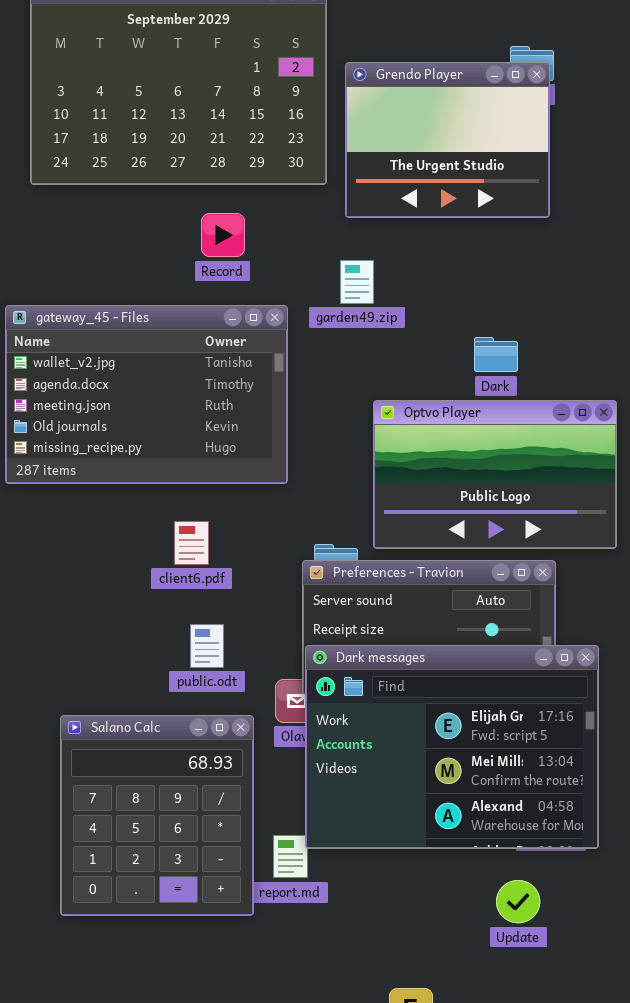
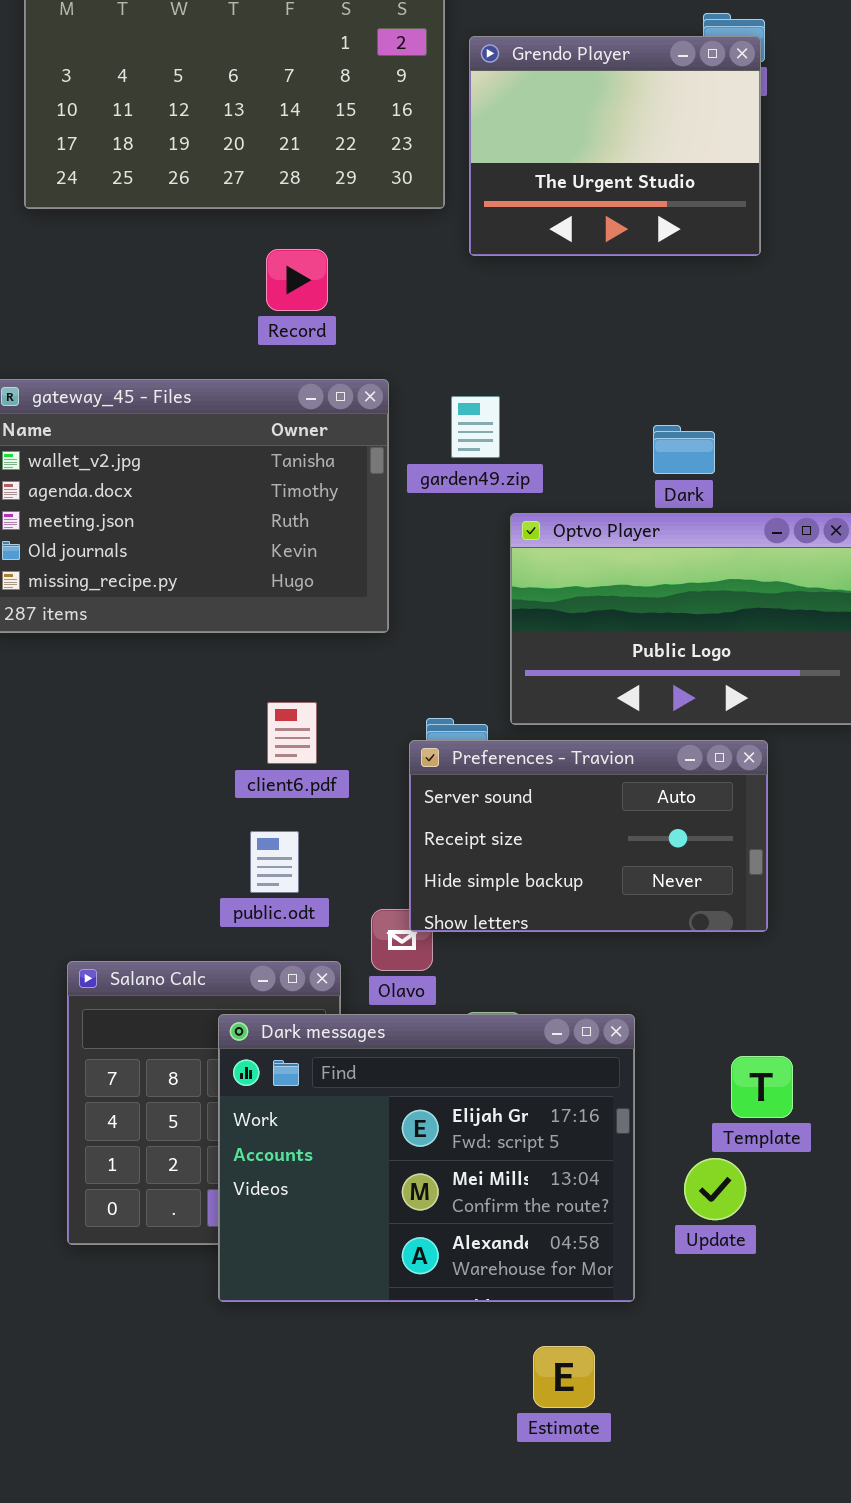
garden49.zip: [340,260,374,304] -> [451,396,500,458], moved
client6.pdf: [174,521,209,565] -> [267,702,317,764], moved
Dark messages: [305,645,599,849] -> [218,1014,635,1302], moved
Update: [496,880,540,923] -> [684,1158,746,1220], moved

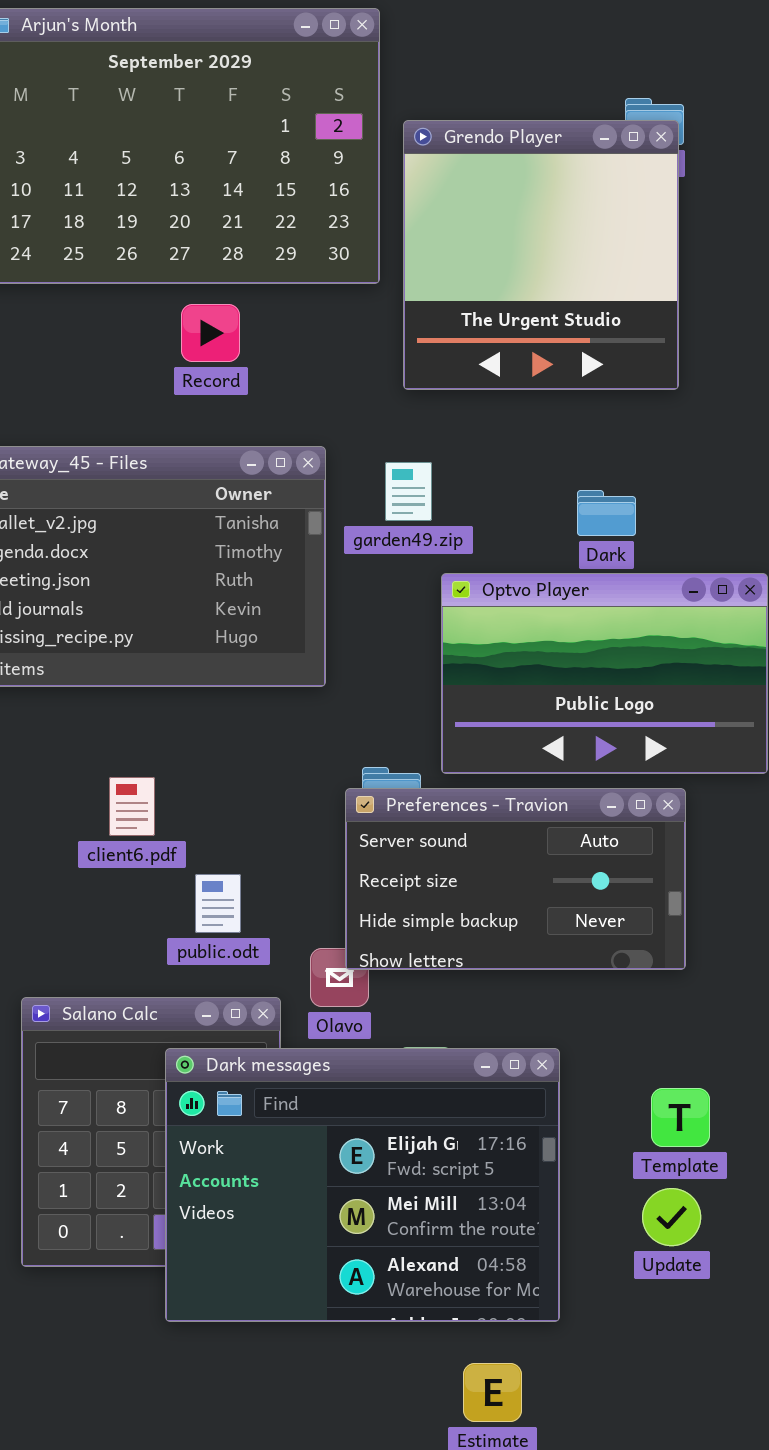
Grendo Player: [469,36,761,256] -> [403,120,679,390], resized
Record: [266,249,328,311] -> [181,304,240,362], moved
client6.pdf: [267,702,317,764] -> [109,777,155,836], moved
Update: [684,1158,746,1220] -> [642,1188,701,1246], moved

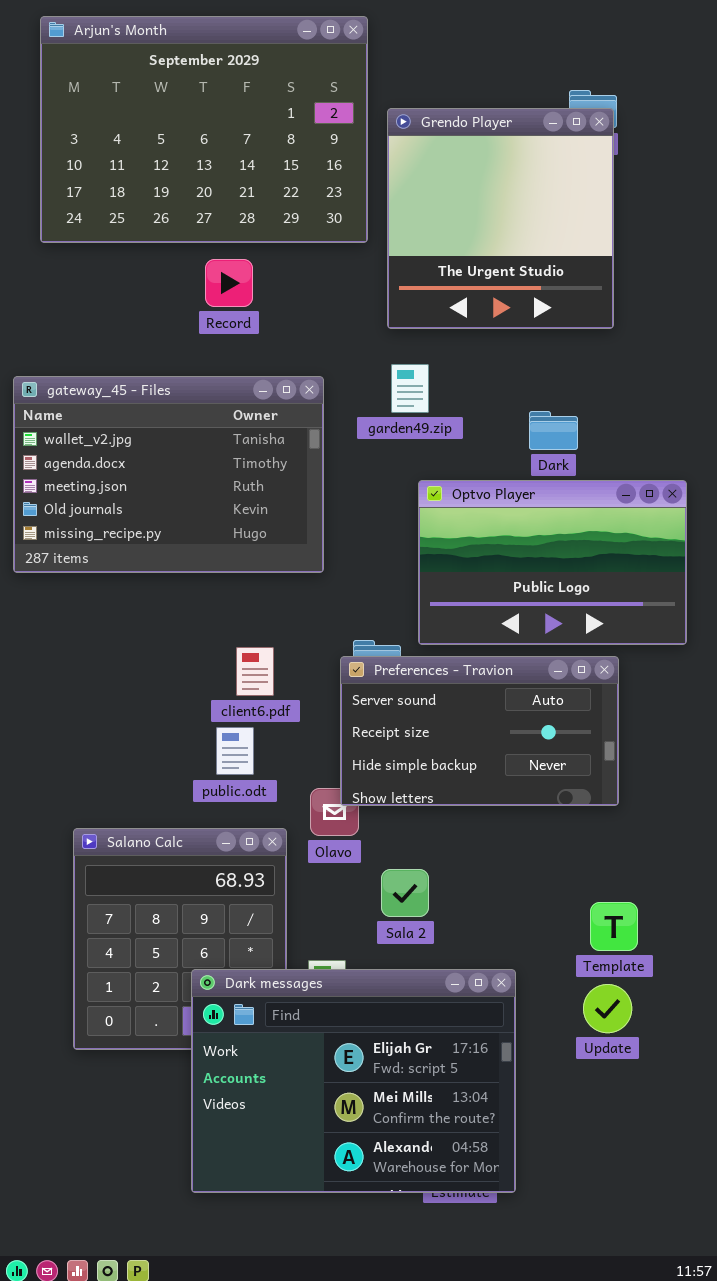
garden49.zip: [385,462,432,521] -> [391,364,429,413], moved
client6.pdf: [109,777,155,836] -> [236,647,274,696], moved
Dark messages: [165,1048,560,1322] -> [191,969,516,1193], moved

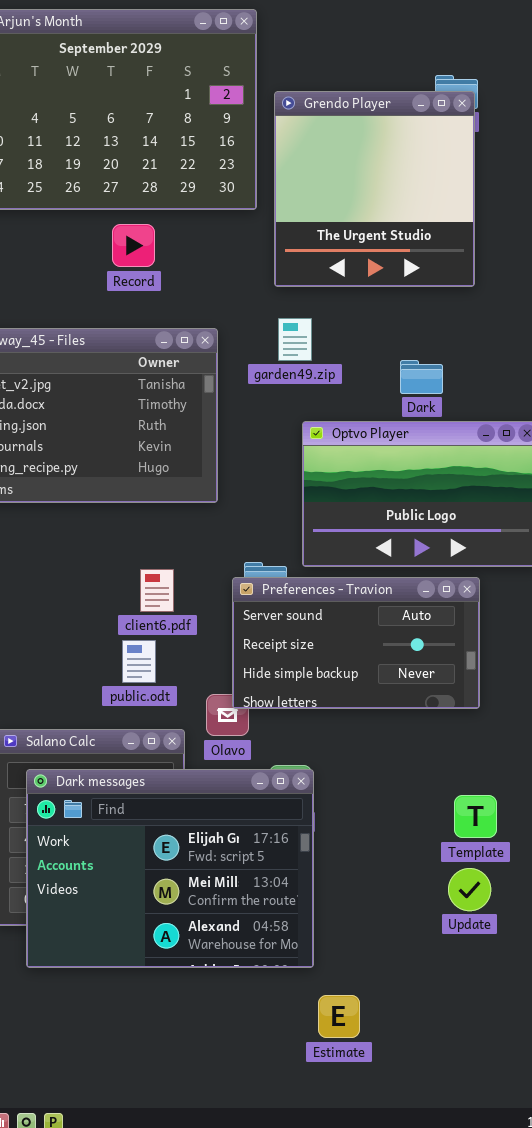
Dark messages: [191,969,516,1193] -> [26,769,314,968], moved

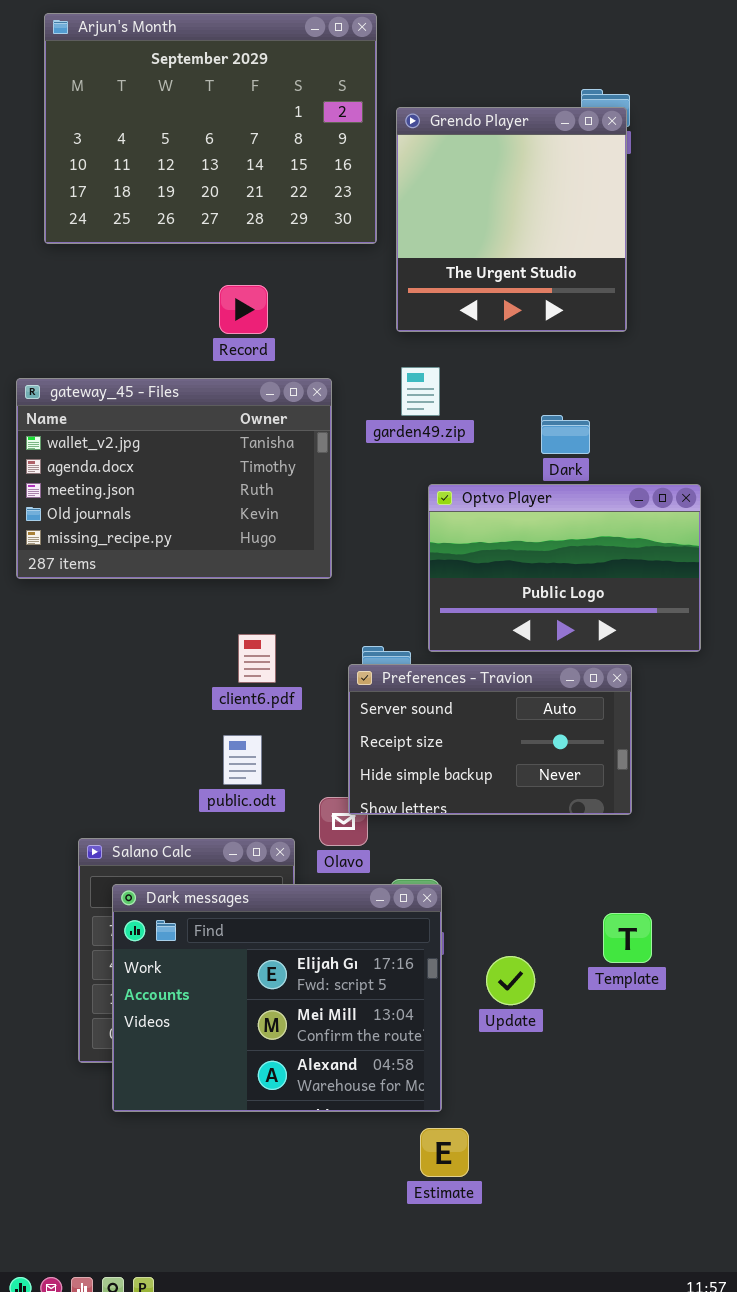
Record: [112,224,155,267] -> [219,285,268,334], moved
client6.pdf: [140,569,174,612] -> [238,634,276,683], moved
Update: [448,868,491,911] -> [486,956,535,1005], moved
Estimate: [318,995,360,1038] -> [420,1128,469,1177], moved

